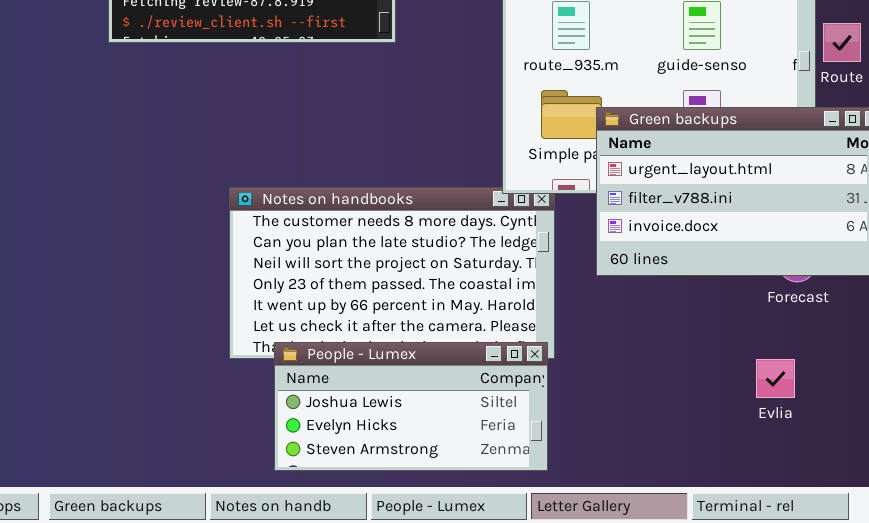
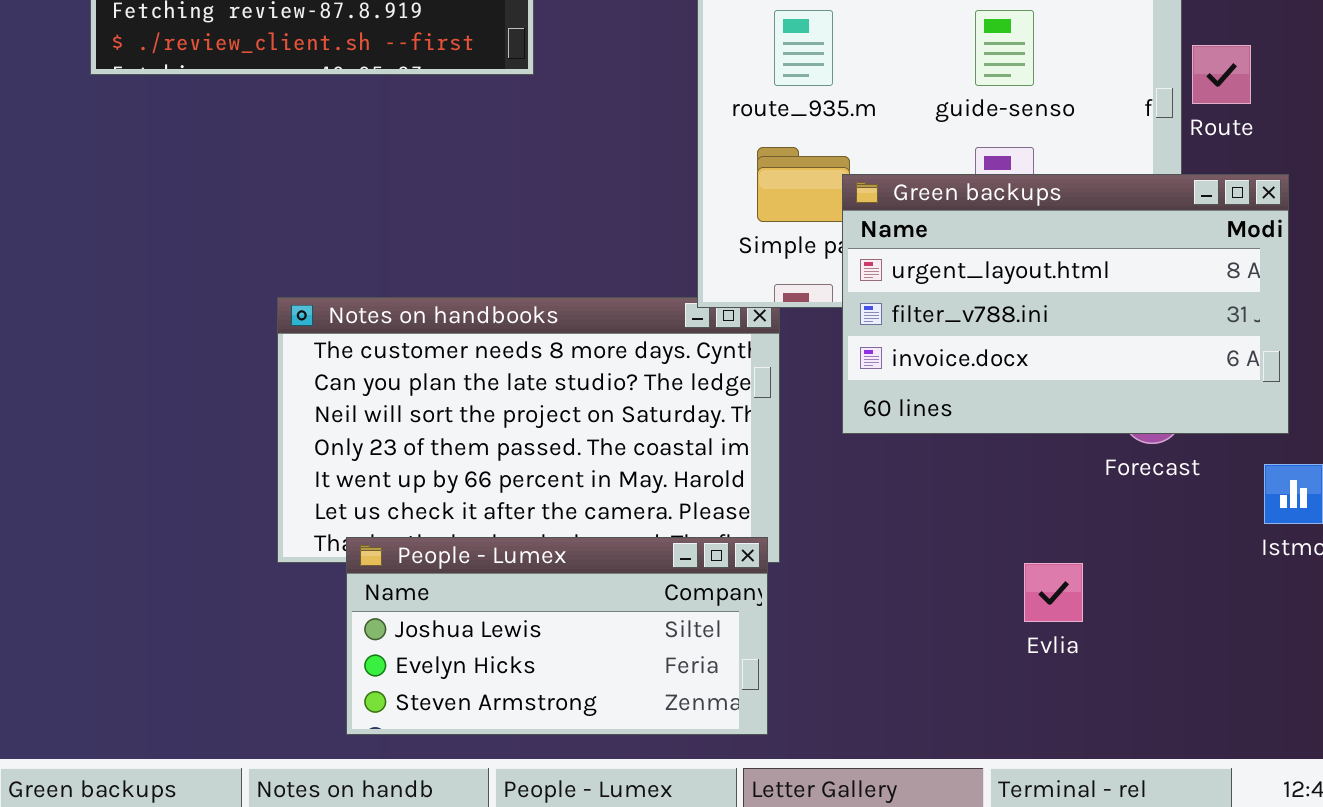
Evlia: [756,359,795,398] -> [1024,563,1083,622], moved

